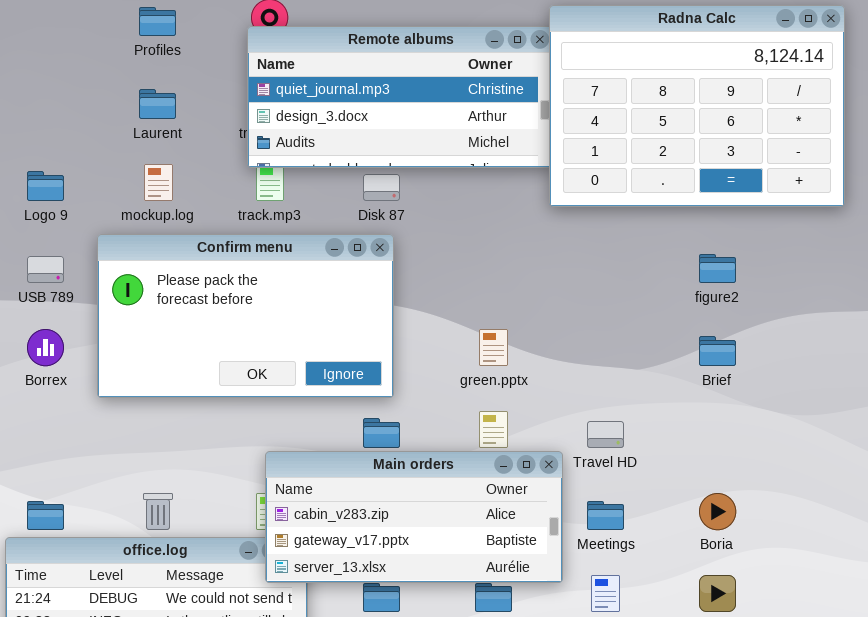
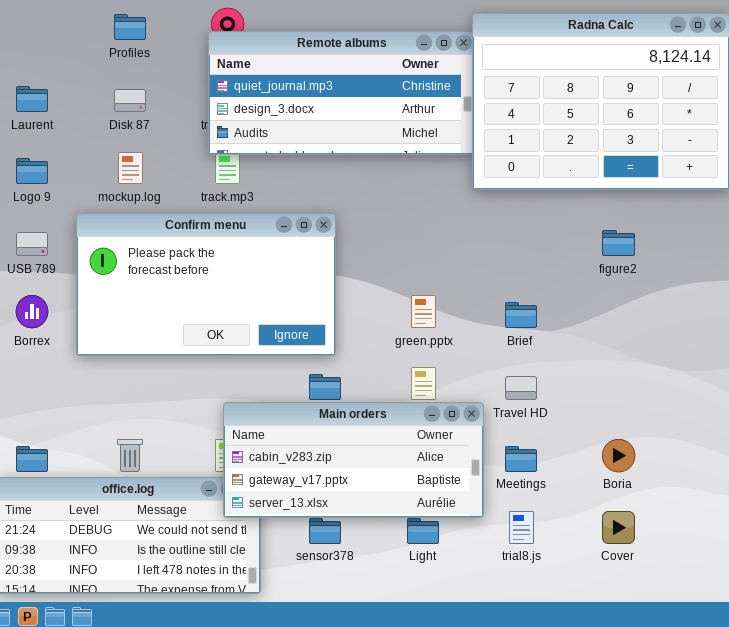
Laurent: [139,89,176,119] -> [16,86,48,112], moved
Disk 87: [363,174,400,201] -> [114,89,146,112], moved
Brief: [699,336,736,366] -> [505,302,537,328], moved

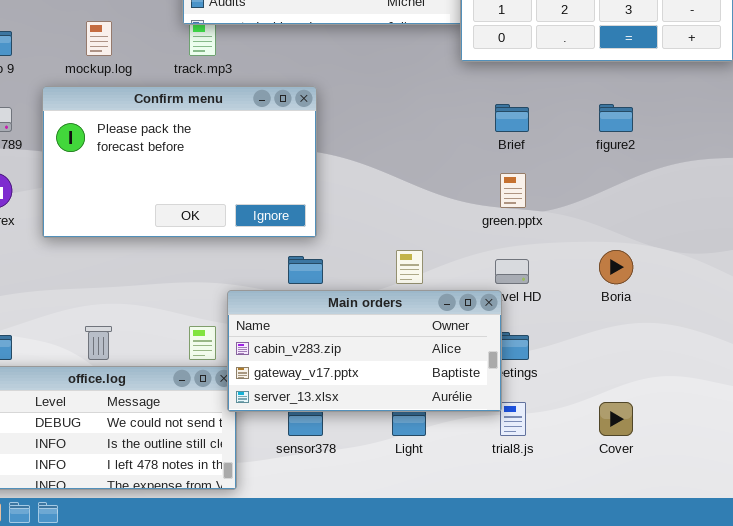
green.pptx: [411,295,436,328] -> [500,173,526,208], moved
Brief: [505,302,537,328] -> [495,104,529,132], moved
Main orders: [223,402,484,518] -> [227,290,502,412], moved
Boria: [602,439,635,472] -> [599,250,633,284], moved

